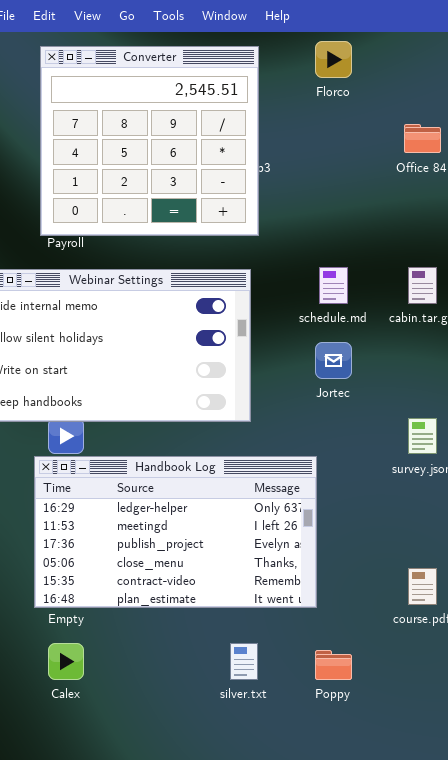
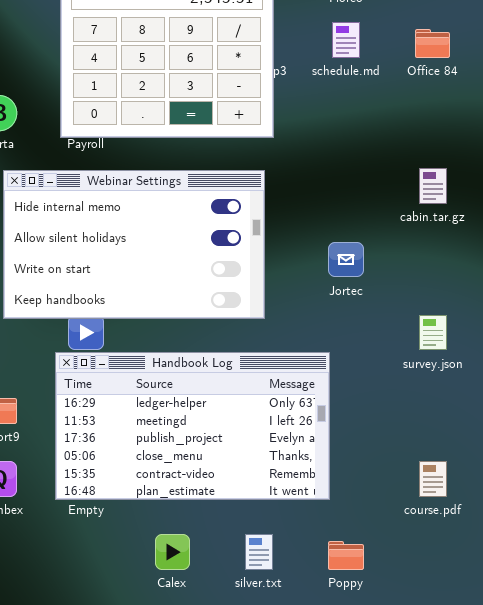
schedule.md: [319,267,348,304] -> [332,22,360,58], moved
Calex: [48,643,84,680] -> [155,534,190,570], moved

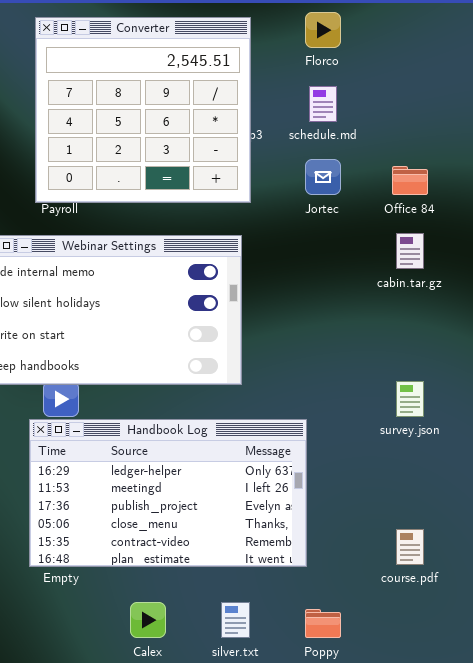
Office 84: [415,29,450,58] -> [392,166,428,195], moved
Jortec: [328,242,364,277] -> [305,159,341,195], moved

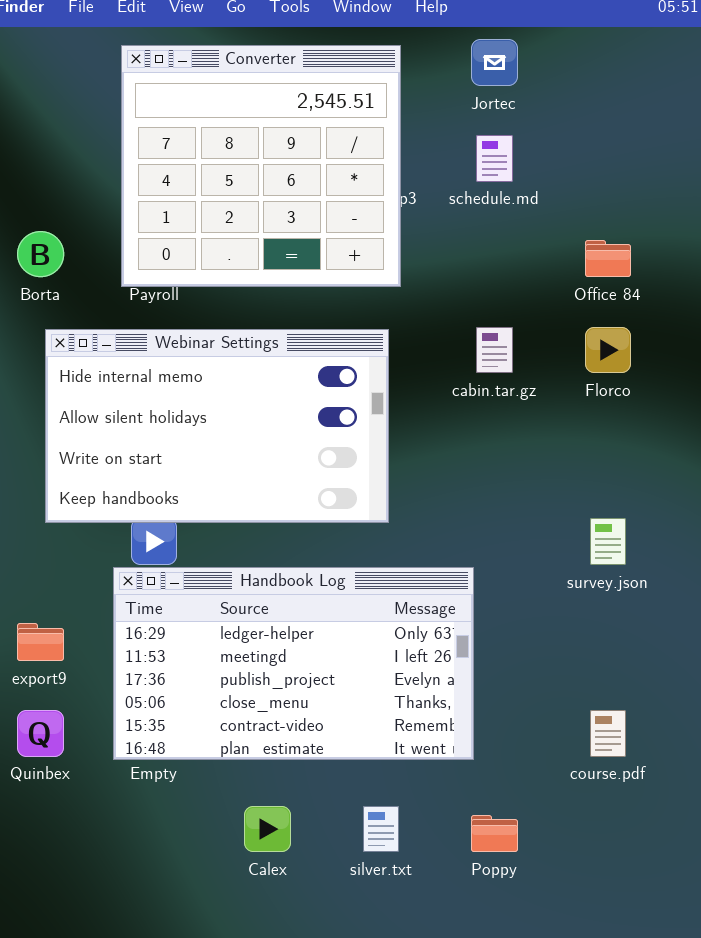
Florco: [305,12,341,48] -> [585,327,631,373], moved
Jortec: [305,159,341,195] -> [471,39,518,86], moved
cabin.tar.gz: [396,233,424,269] -> [476,327,513,373], moved

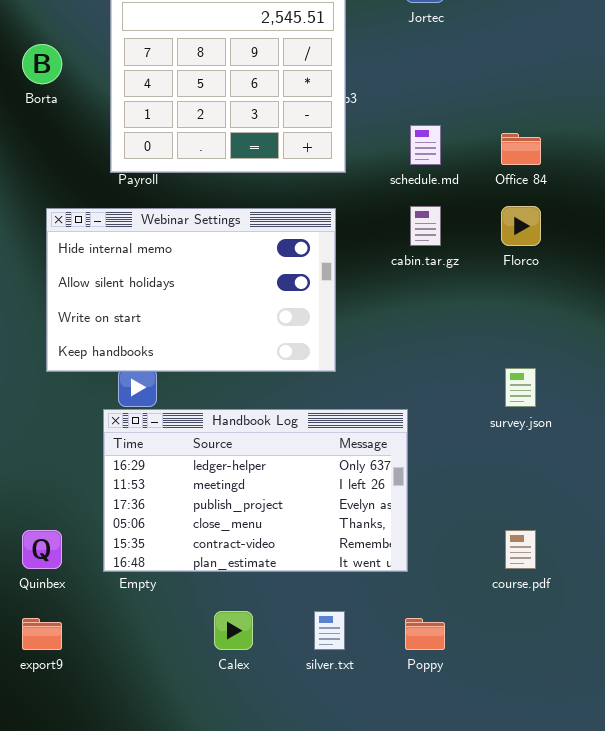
schedule.md: [476,135,513,182] -> [410,125,441,165], moved
Borta: [17,231,64,277] -> [22,44,62,84], moved
export9: [17,623,64,661] -> [22,618,62,650], moved

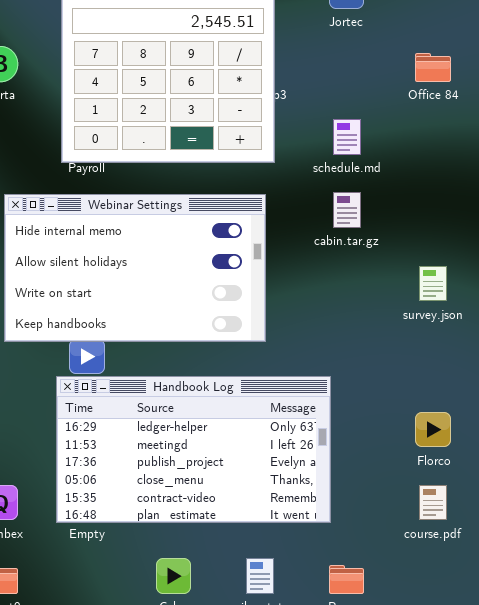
Office 84: [501,133,541,165] -> [415,53,451,82], moved
Florco: [501,206,541,246] -> [415,412,451,447], moved
survey.json: [505,368,536,407] -> [419,266,447,301], moved

